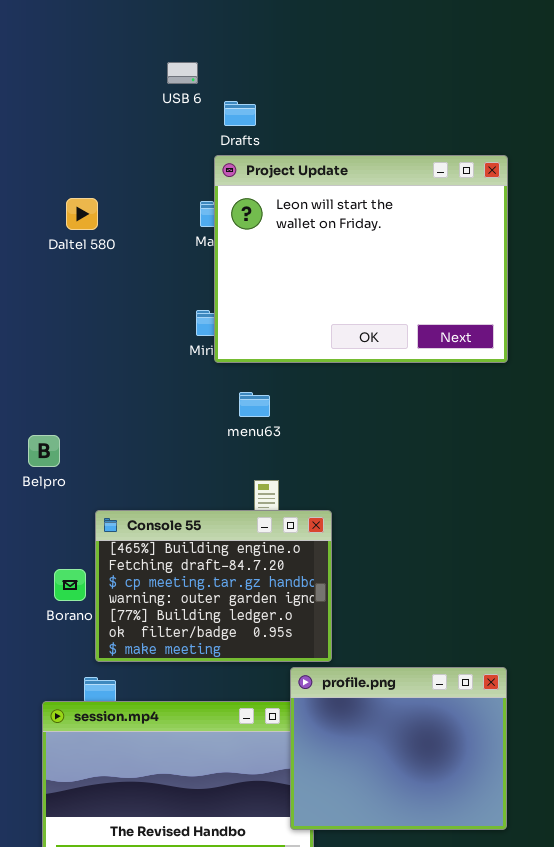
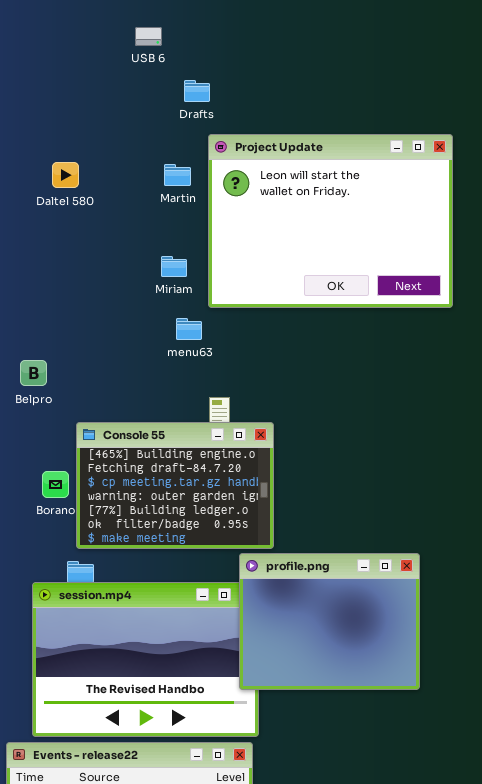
USB 6: [167,62,198,84] -> [135,27,162,46], moved
Project Update: [214,155,508,363] -> [208,134,453,308], moved
menu63: [239,392,270,417] -> [176,318,202,340], moved

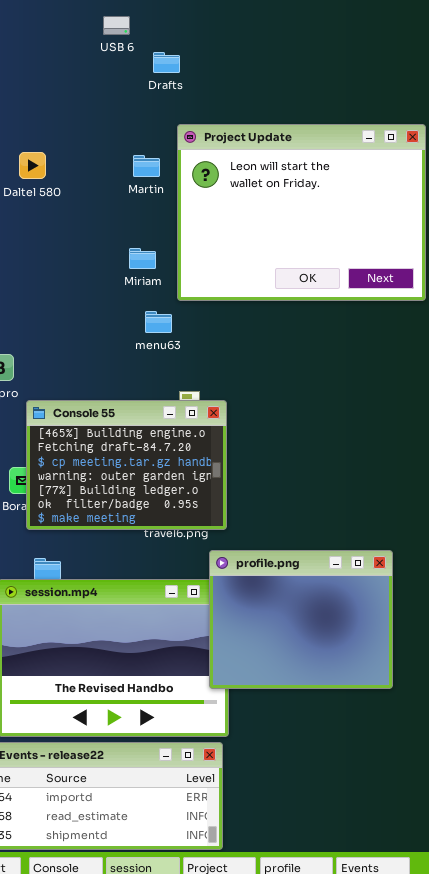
Drafts: [184,80,210,102] -> [153,52,180,73], moved
Console 55: [76,422,274,549] -> [26,400,227,530], moved

